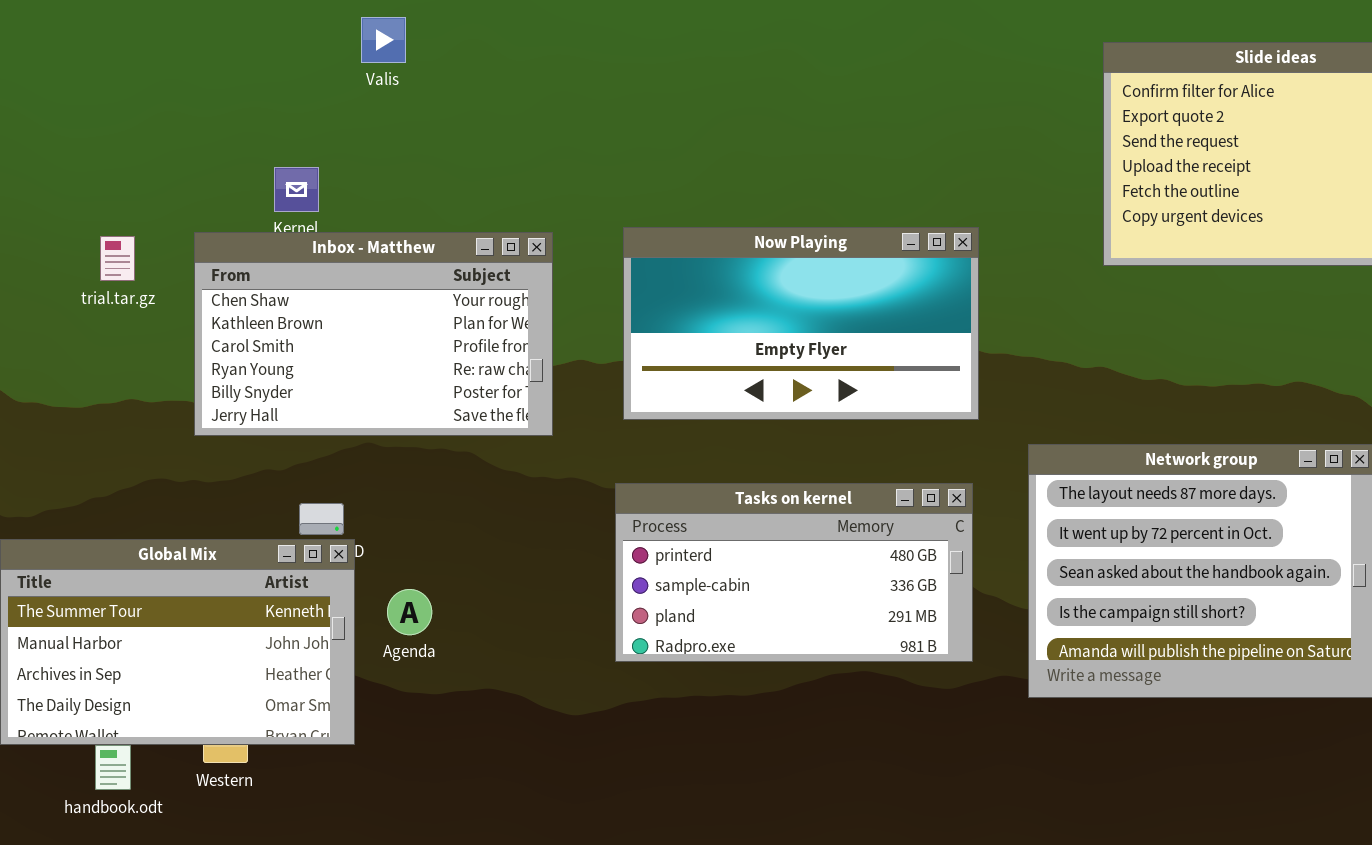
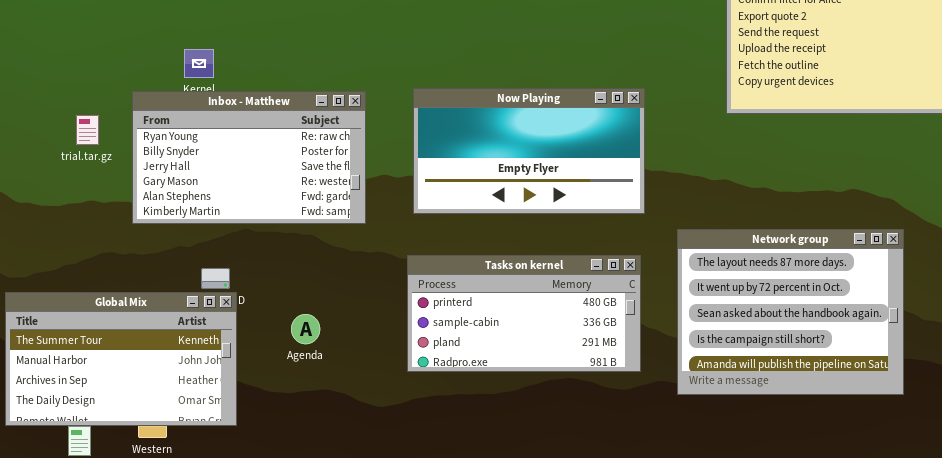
Inbox - Matthew: [194,232,553,436] -> [132,91,366,224], scrolled down 3 rows
trial.tar.gz: [100,236,135,281] -> [76,115,99,145], moved
Agenda: [387,589,432,635] -> [291,314,320,344], moved

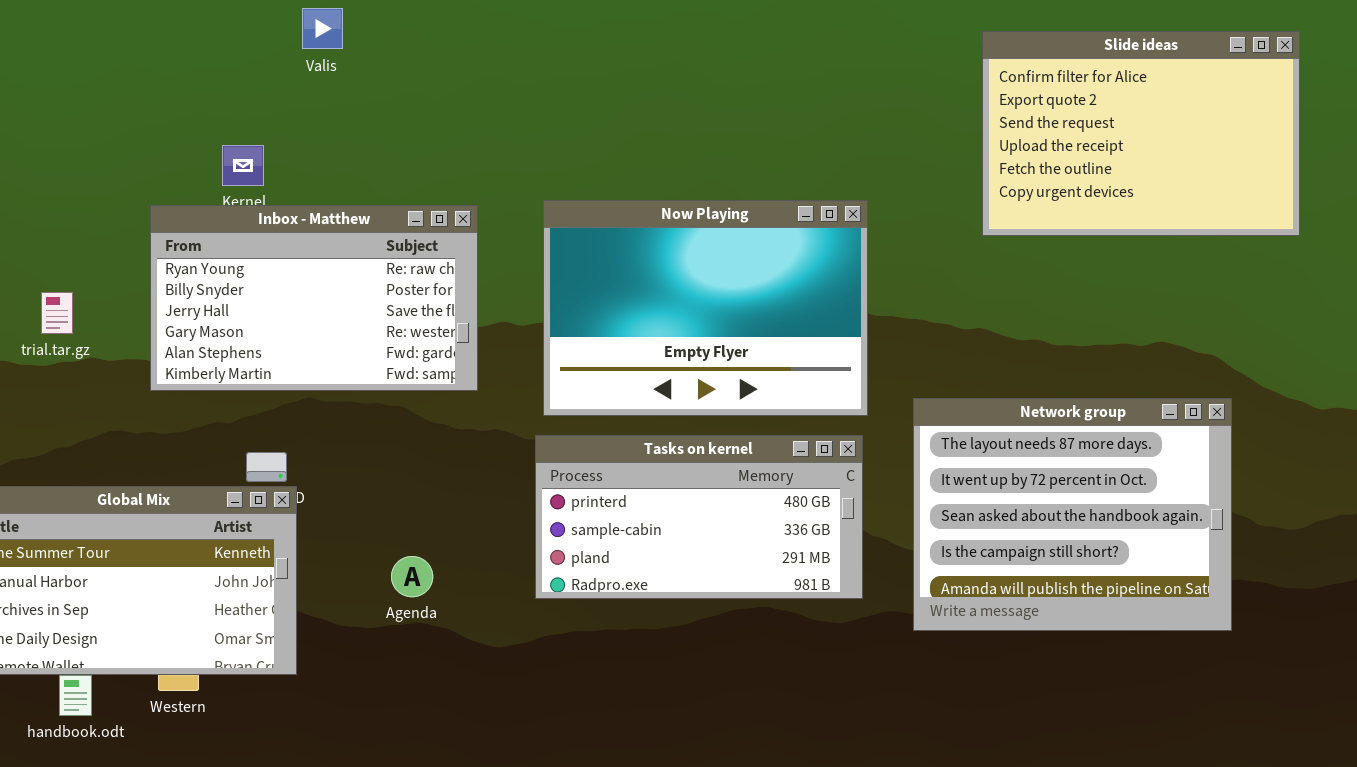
Now Playing: [413,88,645,214] -> [543,200,868,416], resized
trial.tar.gz: [76,115,99,145] -> [41,292,73,334], moved
Agenda: [291,314,320,344] -> [391,556,433,597], moved

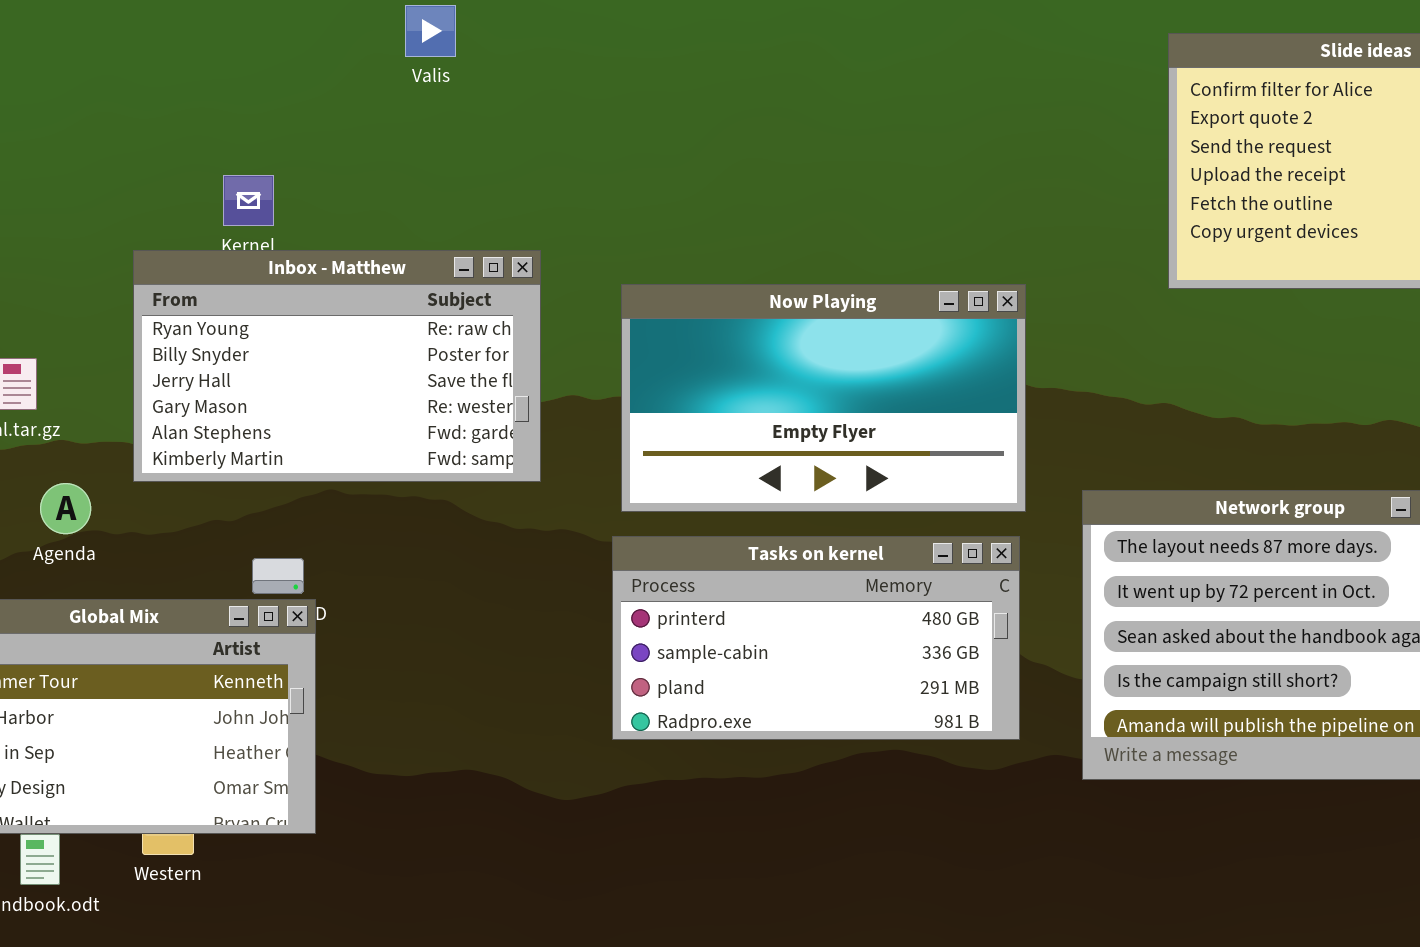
Valis: [302,8,343,49] -> [405,5,456,57], moved
Now Playing: [543,200,868,416] -> [621,284,1026,512], resized
Agenda: [391,556,433,597] -> [40,483,91,534], moved

